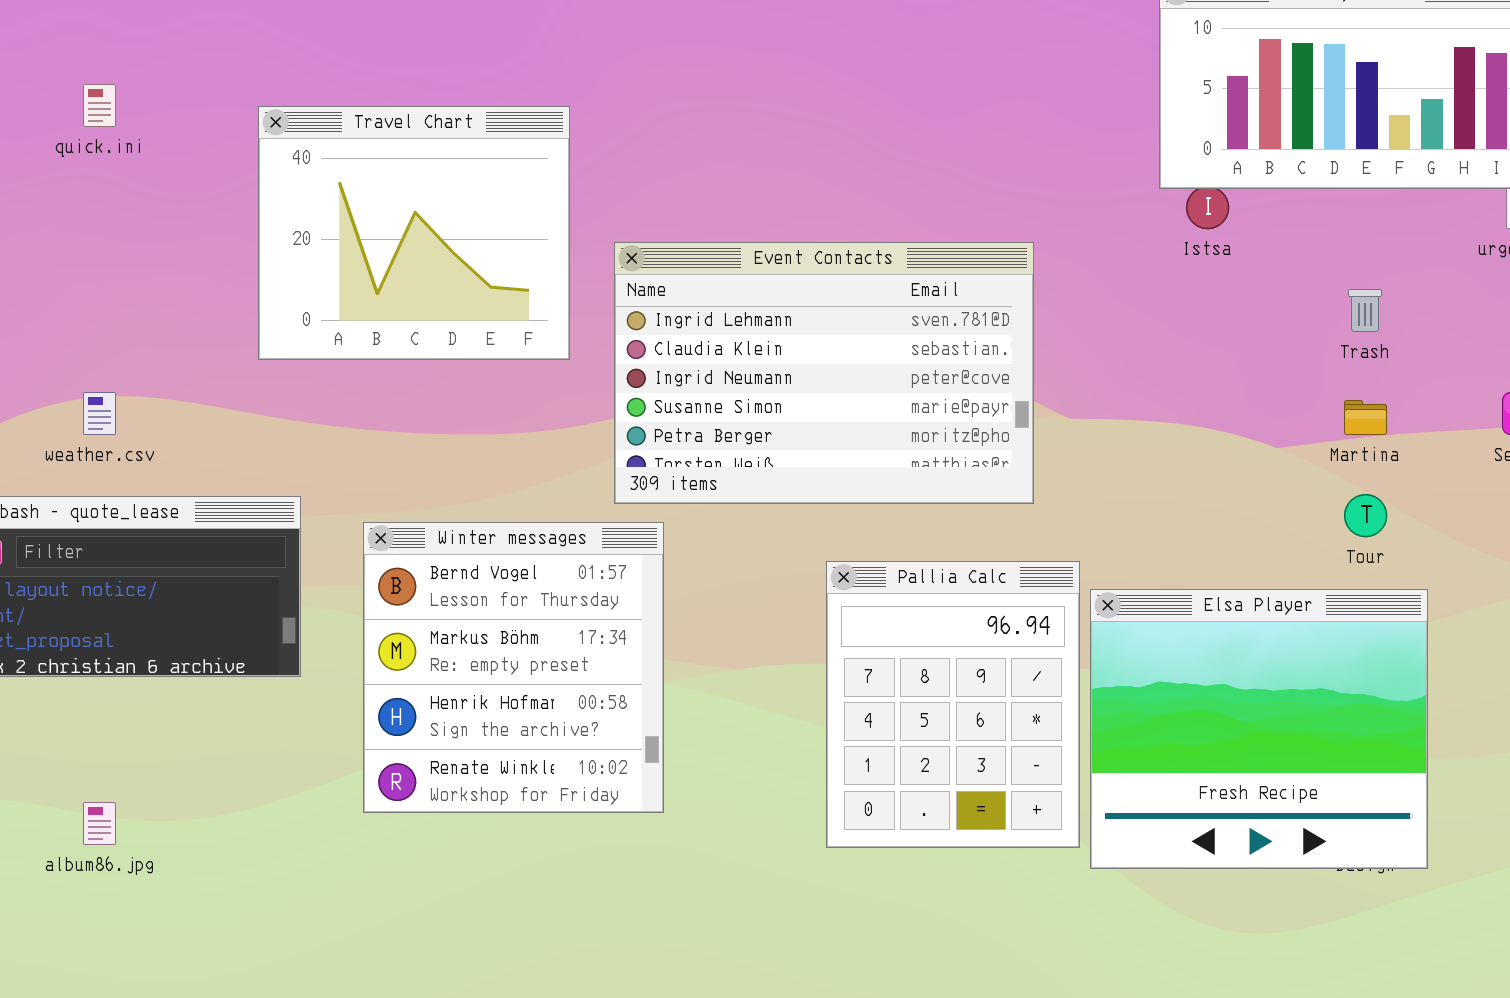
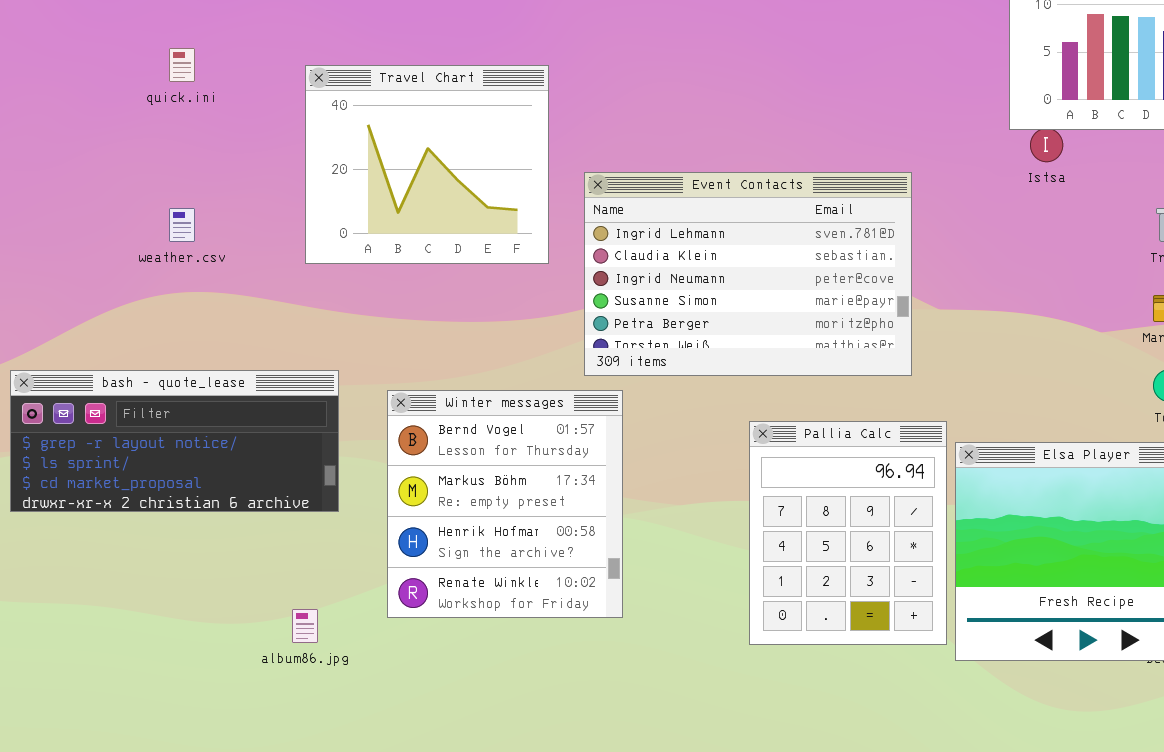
weather.csv: [83,392,116,435] -> [169,208,195,242], moved
album86.jpg: [83,802,116,845] -> [292,609,318,643], moved

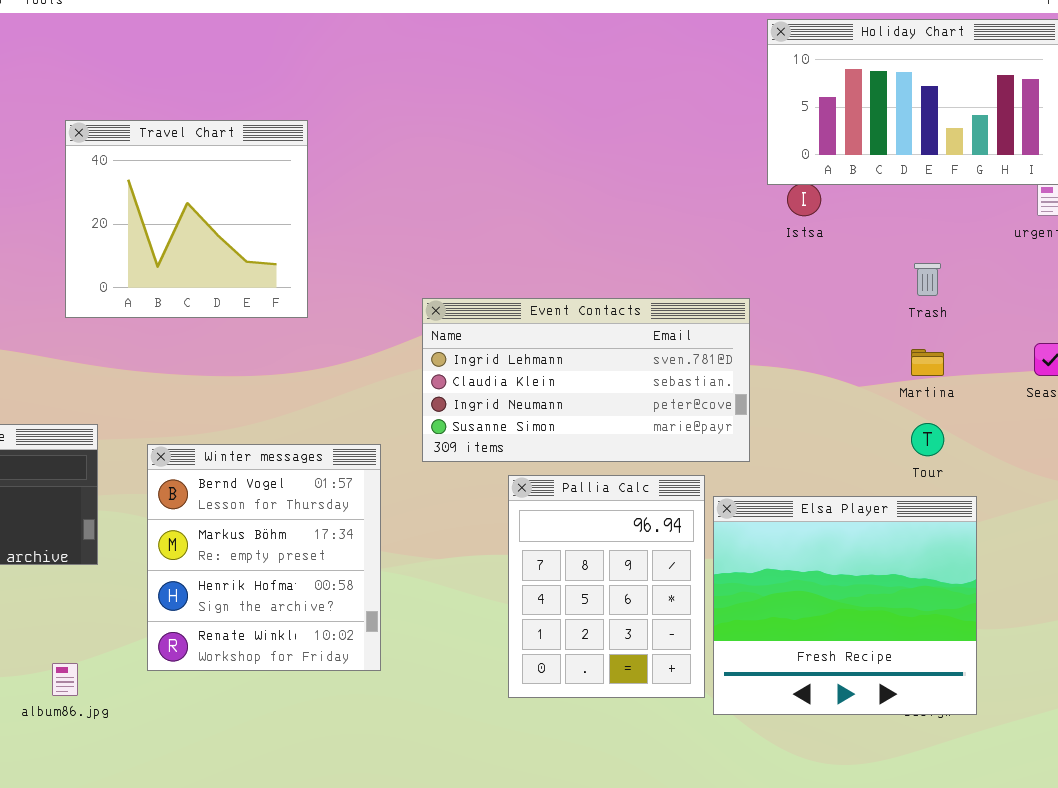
Event Contacts: [584,172,912,376] -> [422,298,750,462], moved, resized

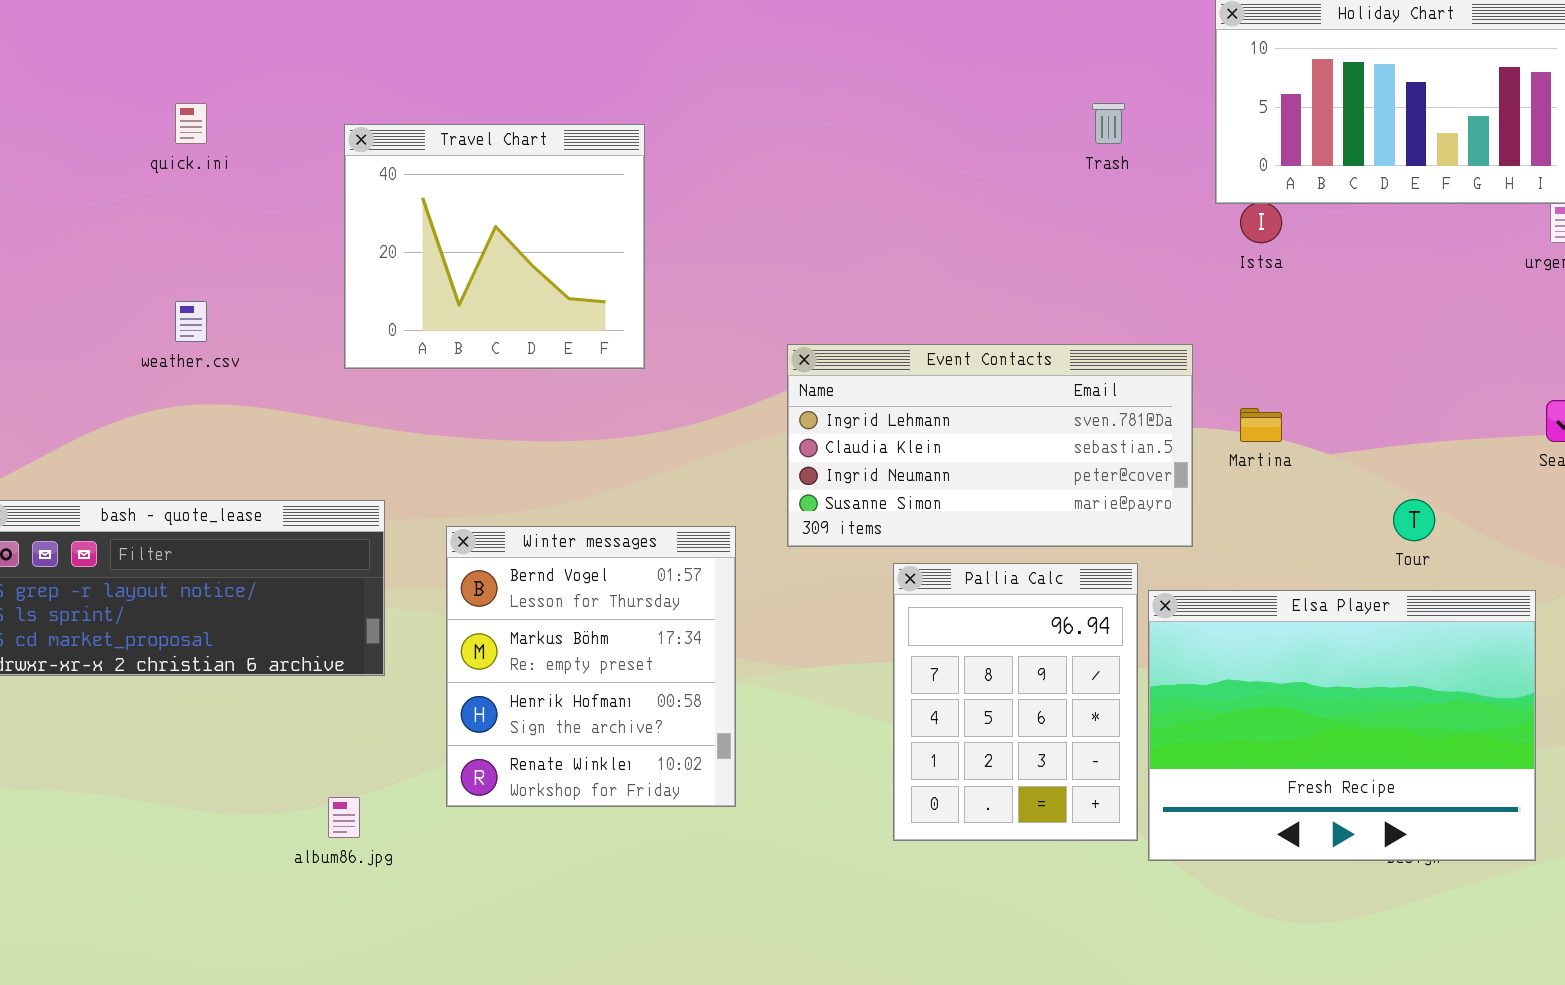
Trash: [914,263,941,296] -> [1092,103,1125,144], moved
Martina: [911,349,944,376] -> [1240,408,1282,442], moved
Elsa Player: [713,496,977,715] -> [1148,590,1536,861], resized

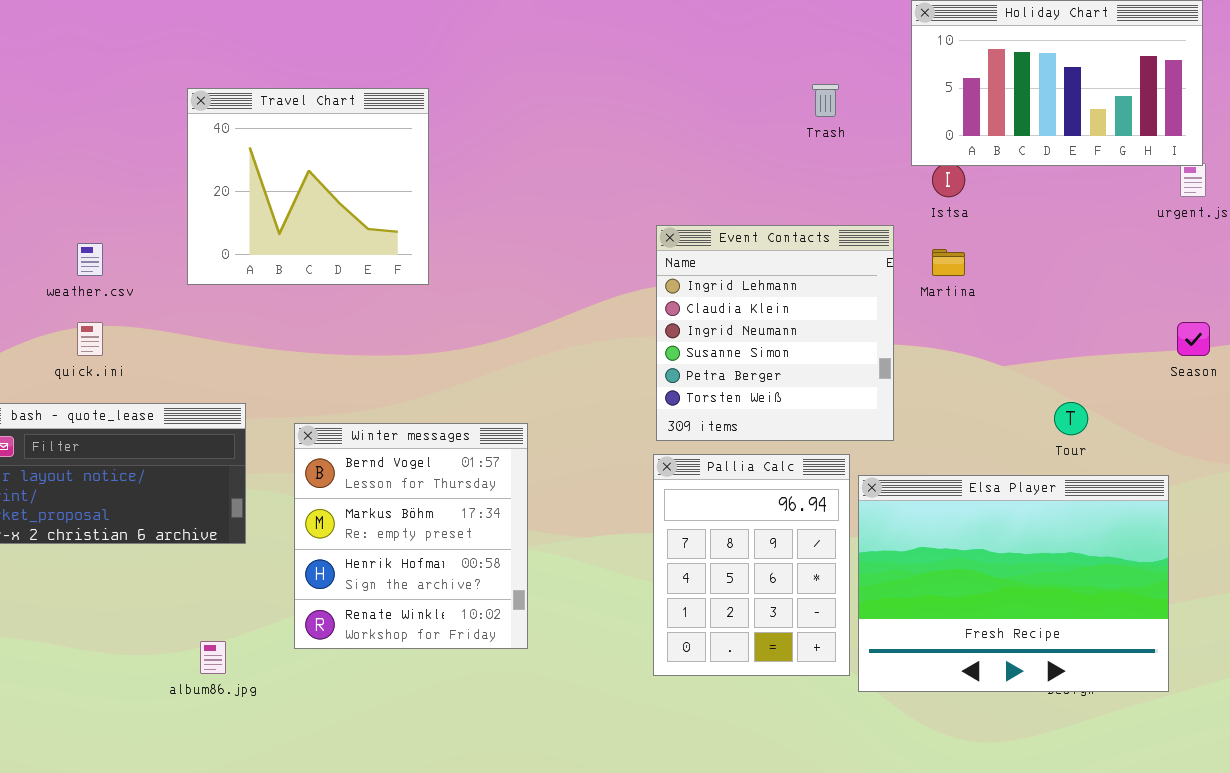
quick.ini: [175,103,207,144] -> [77,322,103,356], moved
Travel Chart: [344,124,645,369] -> [187,88,429,285], moved
Event Contacts: [787,344,1193,547] -> [656,225,894,441], resized
Martina: [1240,408,1282,442] -> [932,249,965,276], moved

